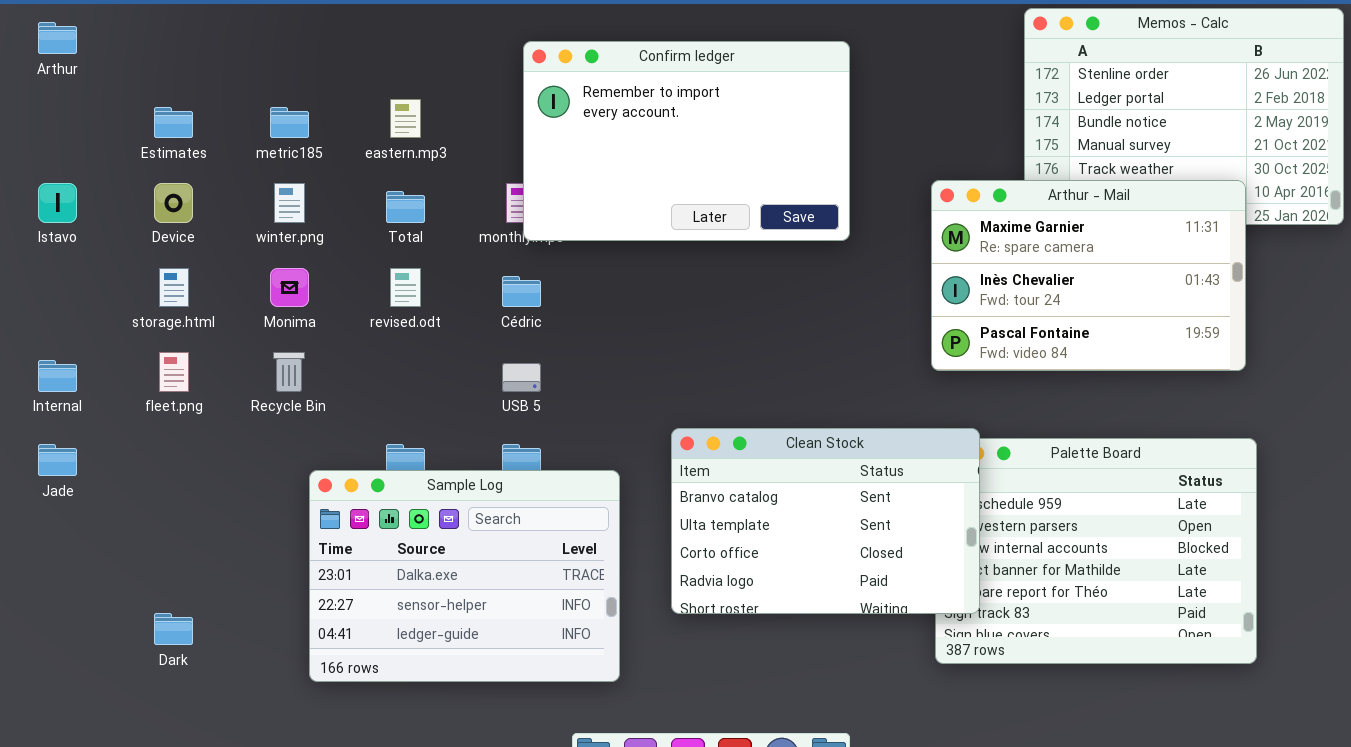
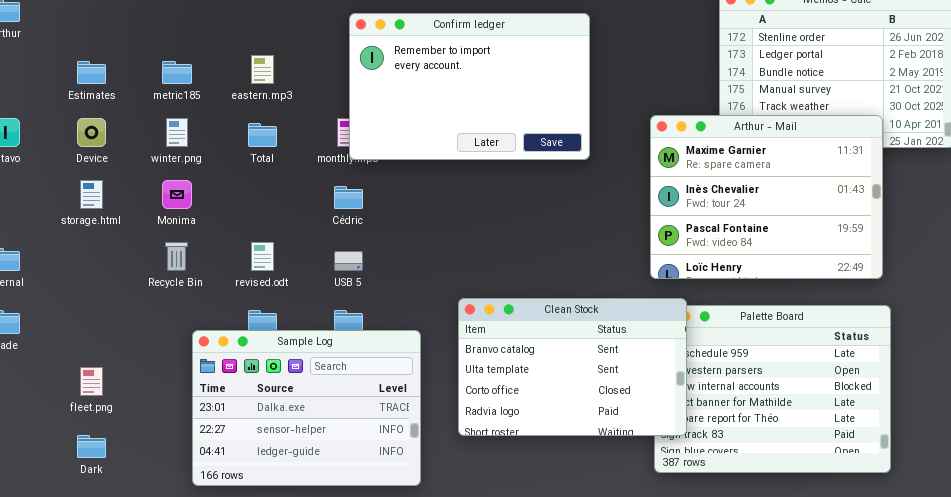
Arthur - Mail: [931,180,1246,371] -> [650,115,883,279], resized
revised.odt: [390,268,421,307] -> [251,242,274,271], moved
fleet.png: [159,352,189,392] -> [80,367,103,396], moved

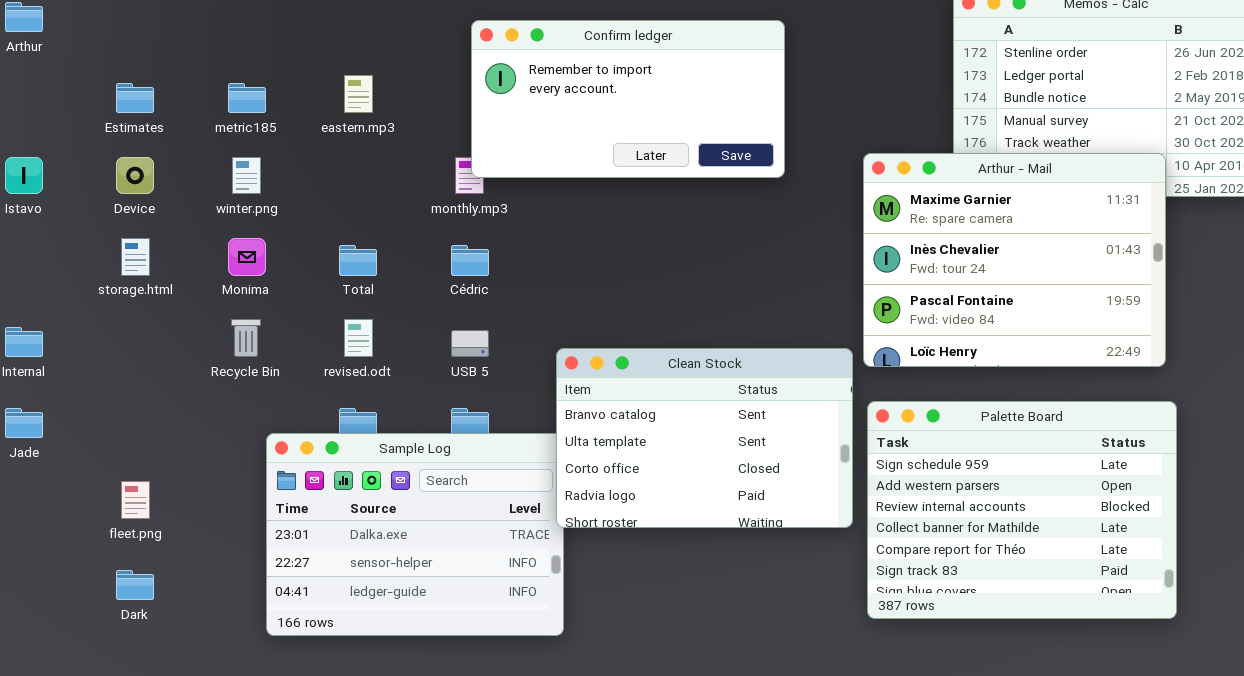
Confirm ledger: [349,13,590,160] -> [471,20,785,178], resized
Total: [248,123,277,147] -> [339,245,377,276], moved
Clean Stock: [458,298,687,436] -> [556,348,853,528], moved

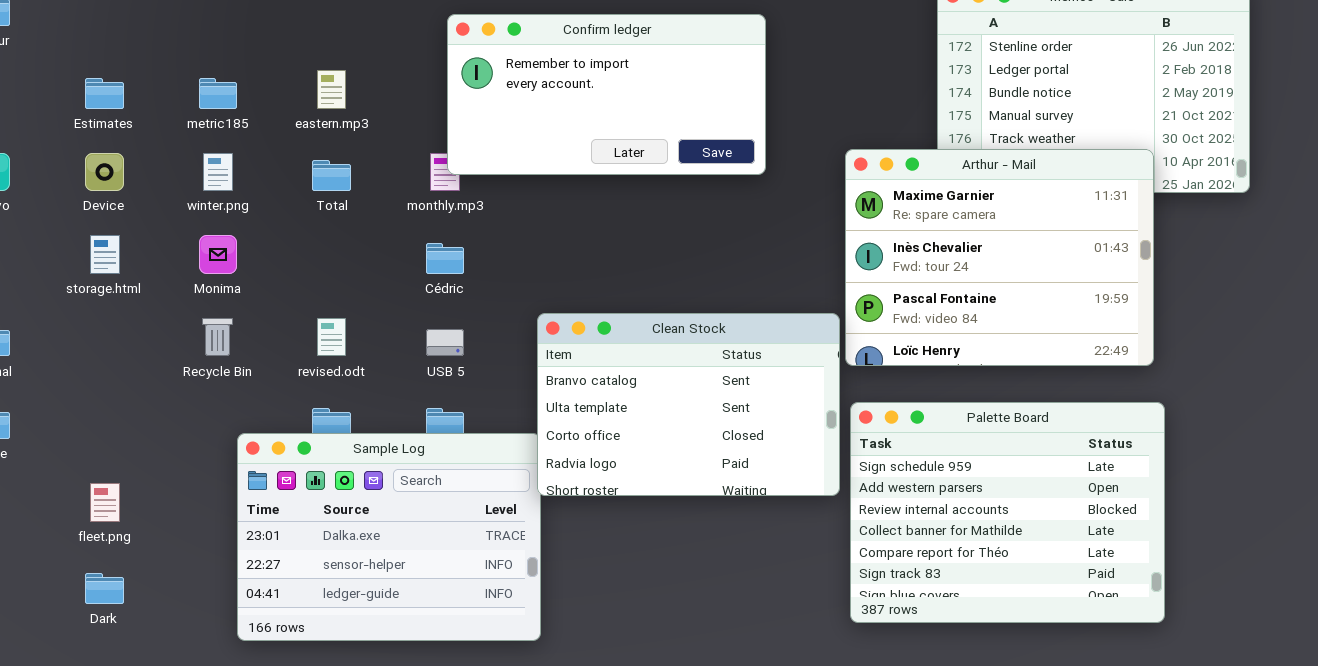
Total: [339,245,377,276] -> [312,160,351,191], moved
Clean Stock: [556,348,853,528] -> [537,313,840,496], moved

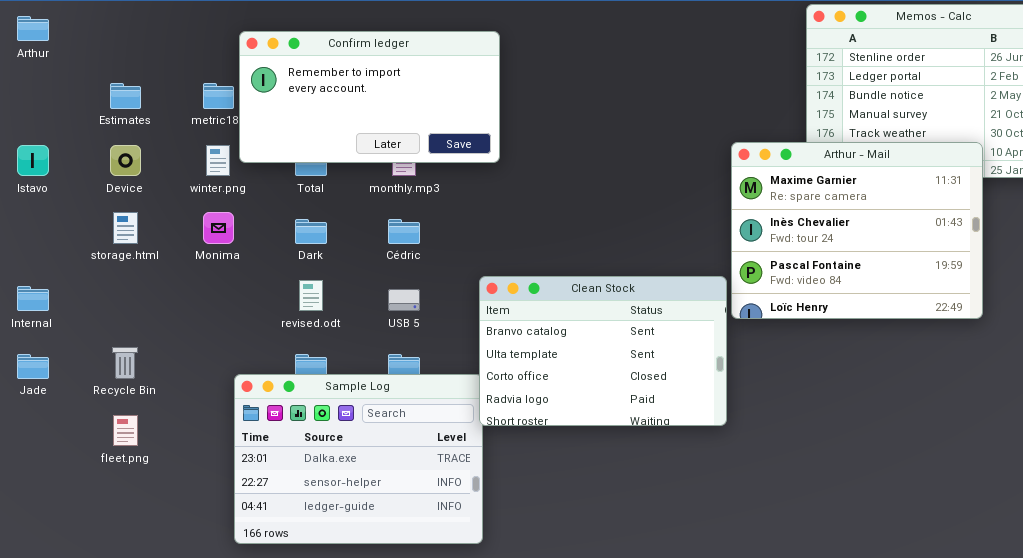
Confirm ledger: [447,14,766,175] -> [239,31,500,163], moved
Recycle Bin: [202,318,233,356] -> [112,347,138,379], moved
Palette Board: [850,402,1165,623] -> none, closed
Dark: [85,573,124,604] -> [295,219,327,244], moved

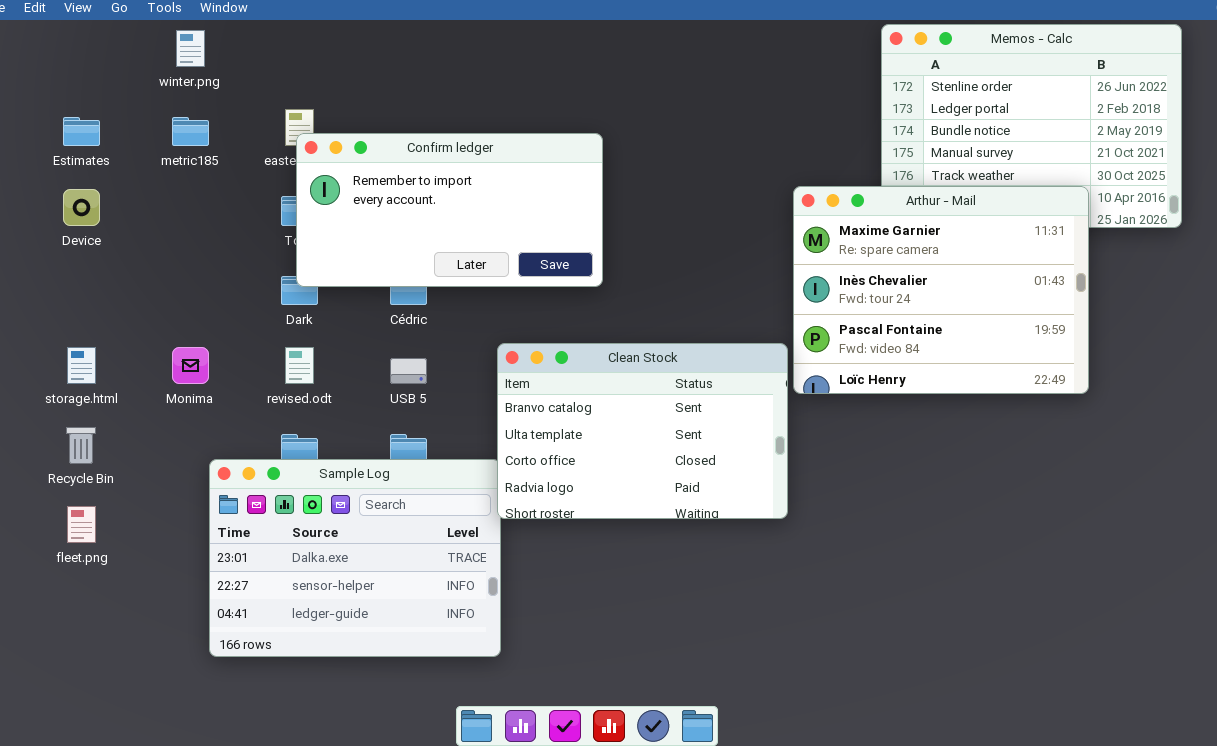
Confirm ledger: [239,31,500,163] -> [296,133,603,287], moved
winter.png: [206,145,230,176] -> [176,30,205,67], moved
storage.html: [113,212,138,244] -> [67,347,96,384], moved
Monima: [203,212,234,244] -> [172,347,209,384], moved

